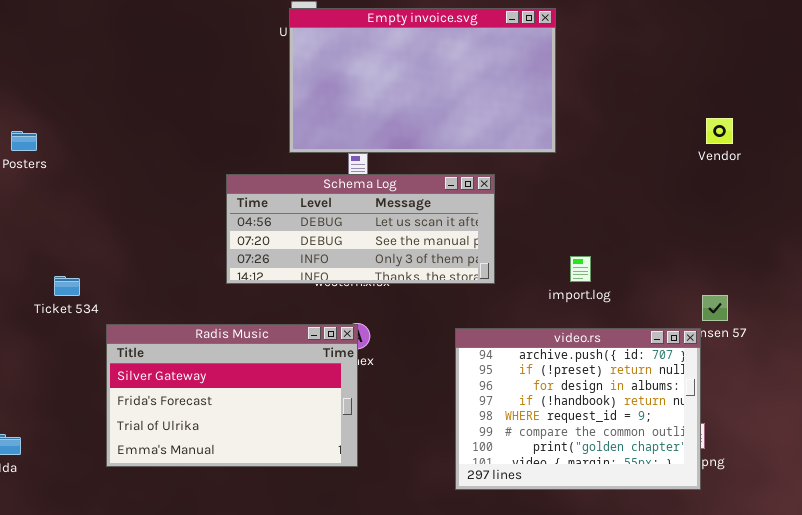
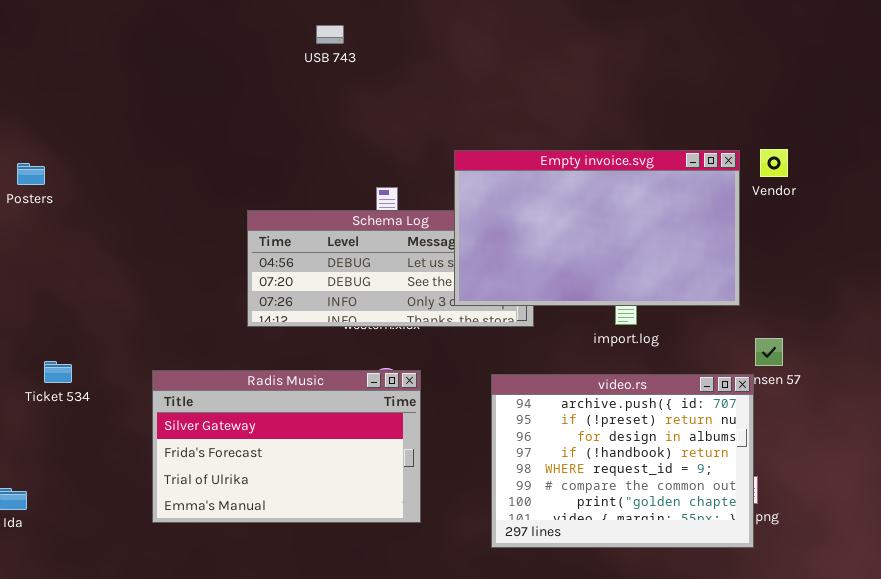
Empty invoice.svg: [289,8,556,153] -> [454,150,740,306], moved
Ticket 534: [54,276,80,296] -> [44,361,72,383], moved
Radis Music: [106,324,358,467] -> [152,370,421,523], moved

